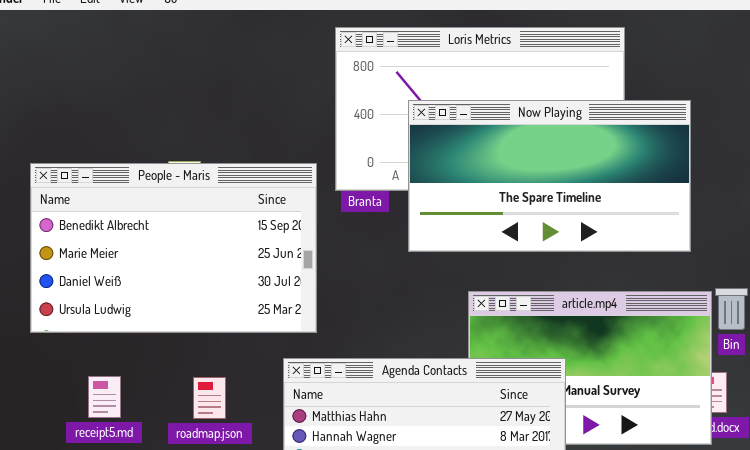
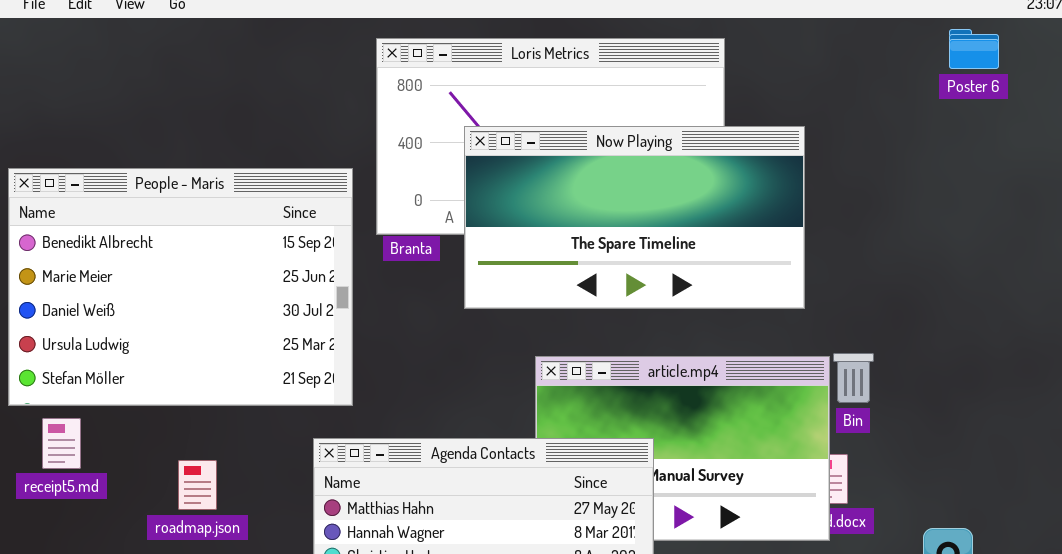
People - Maris: [30,163,317,333] -> [8,168,353,406], resized
receipt5.md: [88,376,121,418] -> [42,418,81,469], moved
roadmap.json: [193,377,226,419] -> [178,460,217,510], moved

